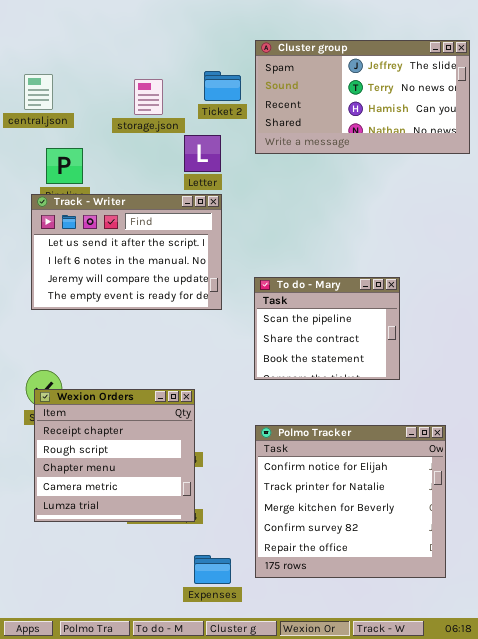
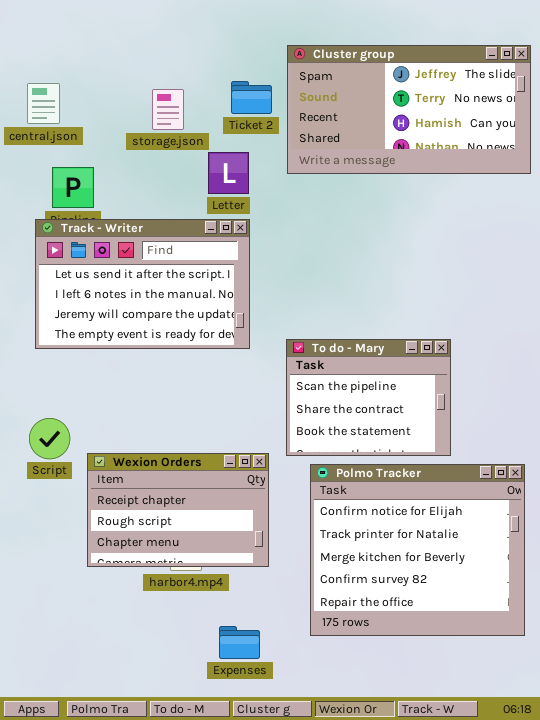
To do - Mary: [254,277,400,380] -> [286,339,451,456], moved
Wexion Orders: [34,389,195,522] -> [87,453,269,567], moved, resized
Polmo Tracker: [255,425,446,578] -> [310,464,525,636], moved

